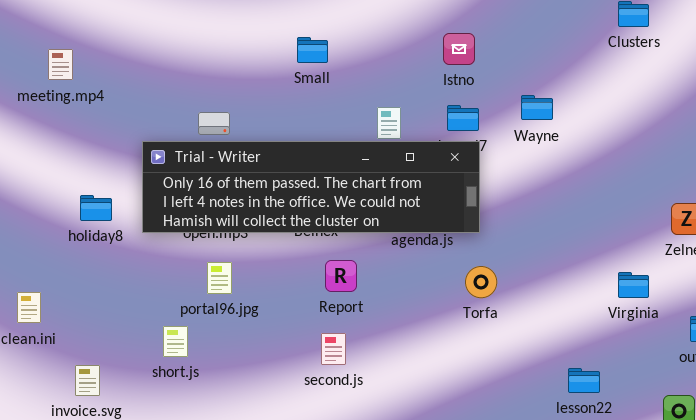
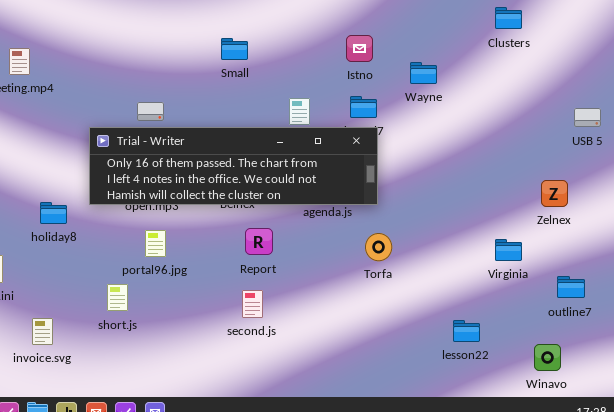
Wayne: [521,95,553,120] -> [410,62,437,84], moved
holiday8: [80,195,112,221] -> [40,202,67,224], moved

